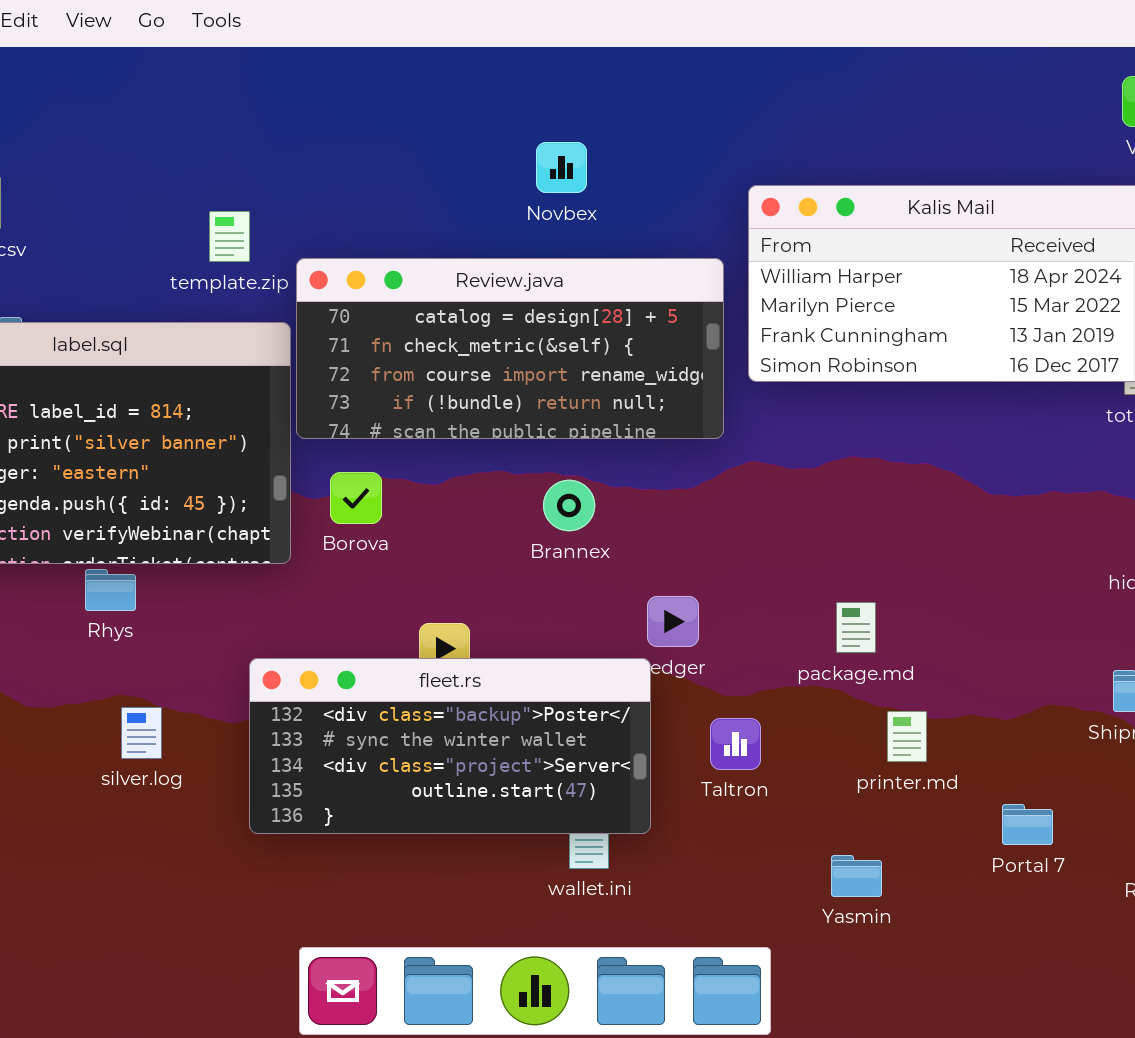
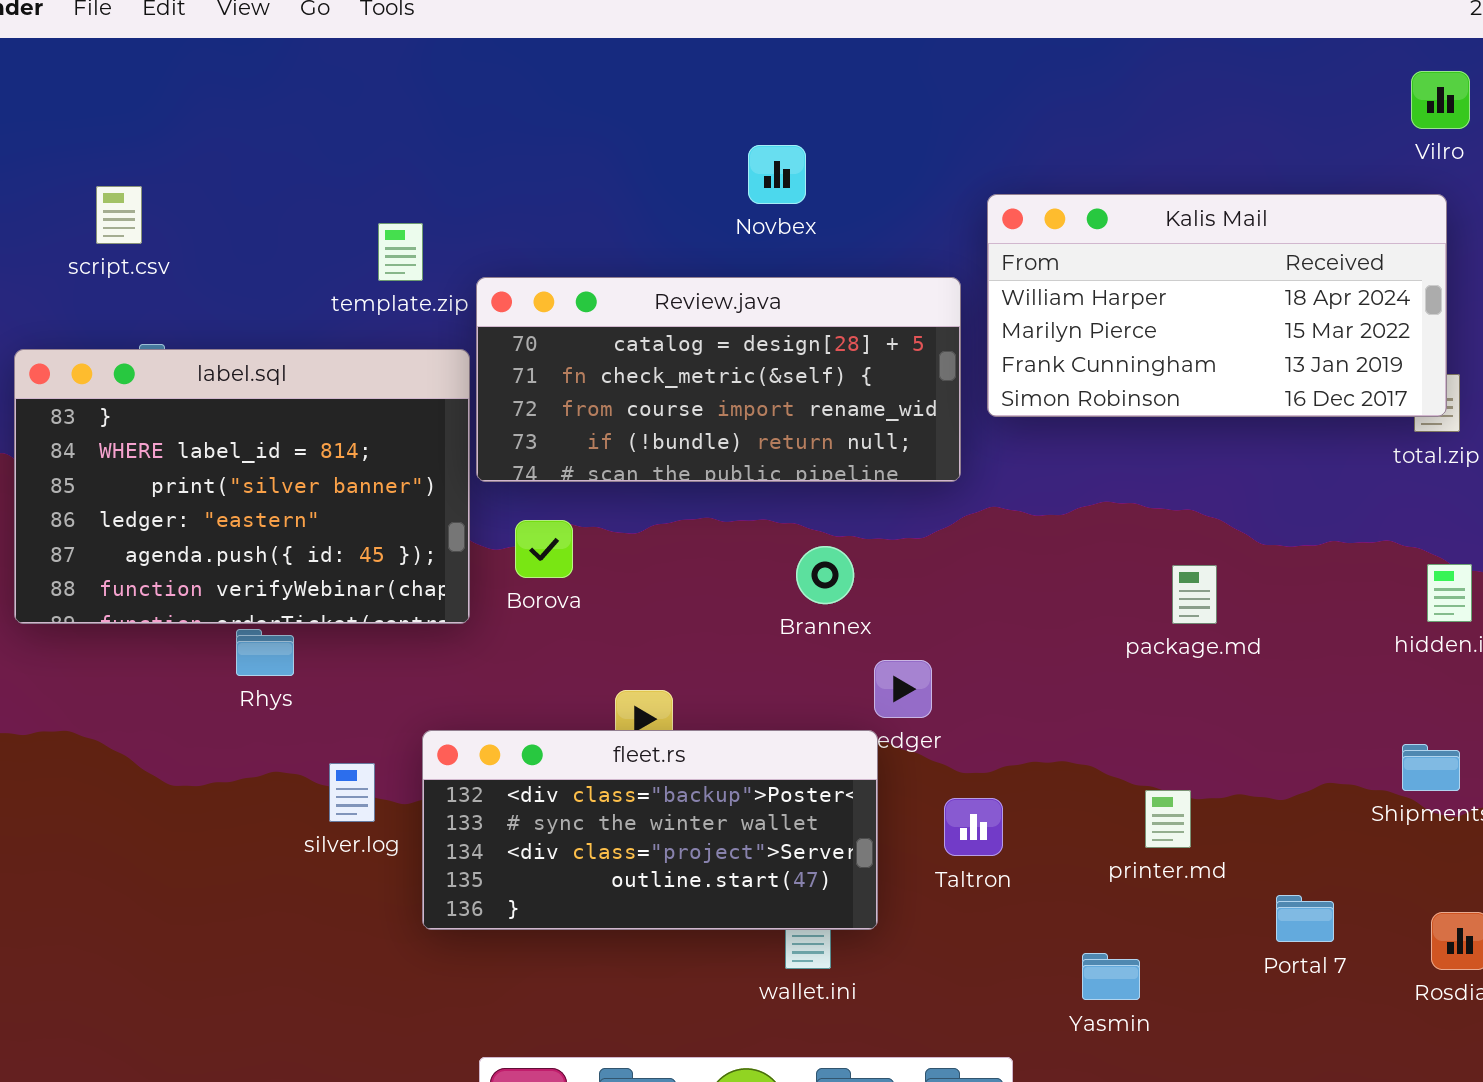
Brannex: [543,480,595,531] -> [796,546,854,604], moved
package.md: [836,602,876,653] -> [1172,565,1217,624], moved
silver.log: [121,707,162,759] -> [329,763,375,822], moved

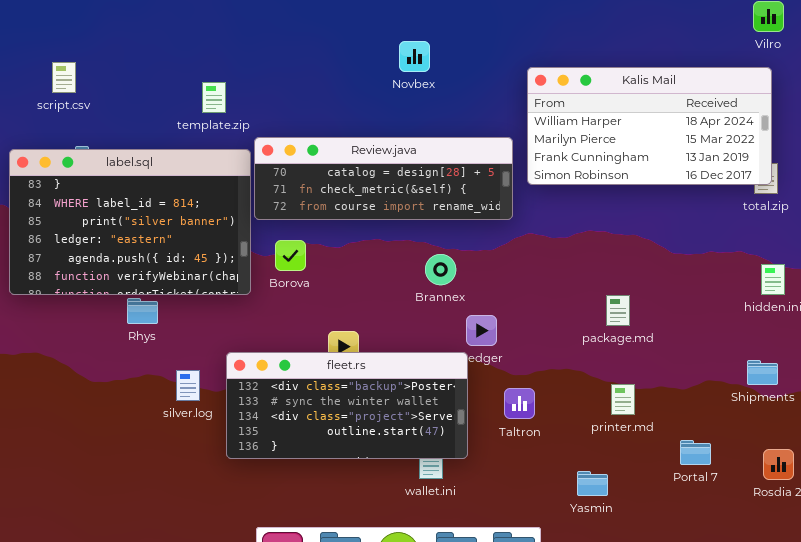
Review.java: [476,277,961,482] -> [254,137,513,220], resized
package.md: [1172,565,1217,624] -> [606,295,630,326], moved

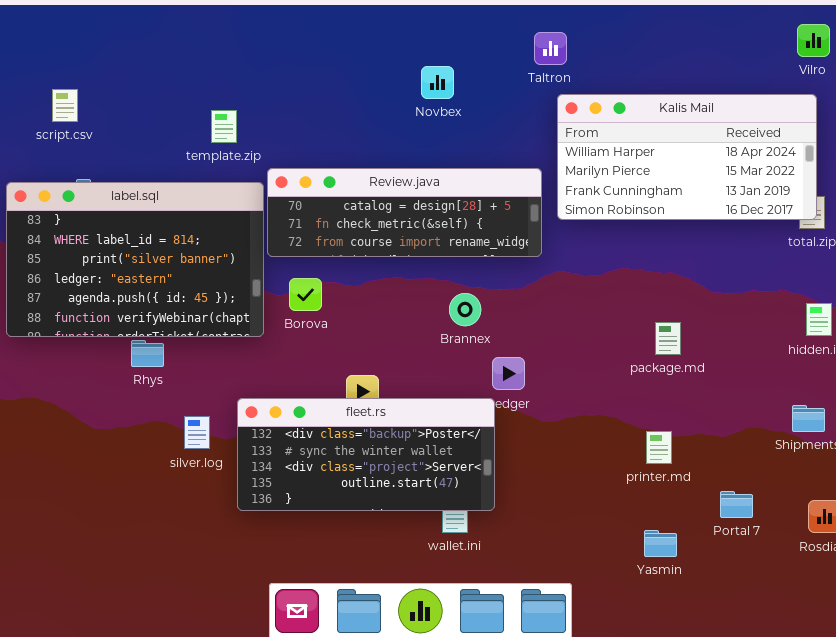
package.md: [606,295,630,326] -> [655,322,681,355], moved
Taltron: [504,388,535,419] -> [534,32,567,65], moved
Yasmin: [577,471,608,496] -> [644,530,677,557], moved

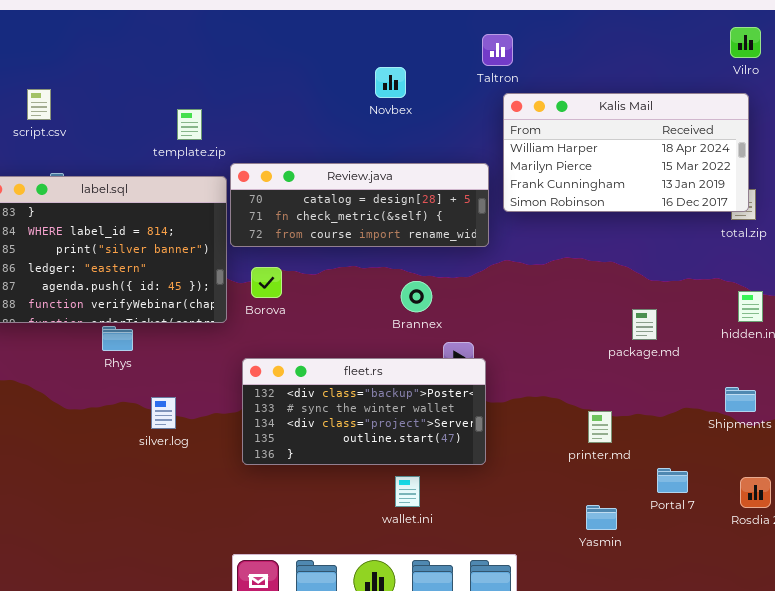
package.md: [655,322,681,355] -> [632,309,657,340], moved
fleet.rs: [237,398,495,511] -> [242,358,486,465], moved

